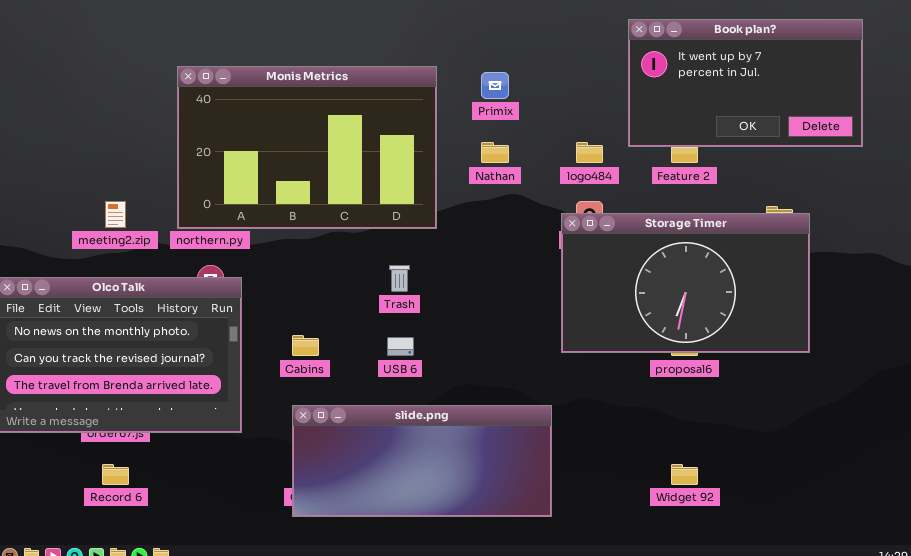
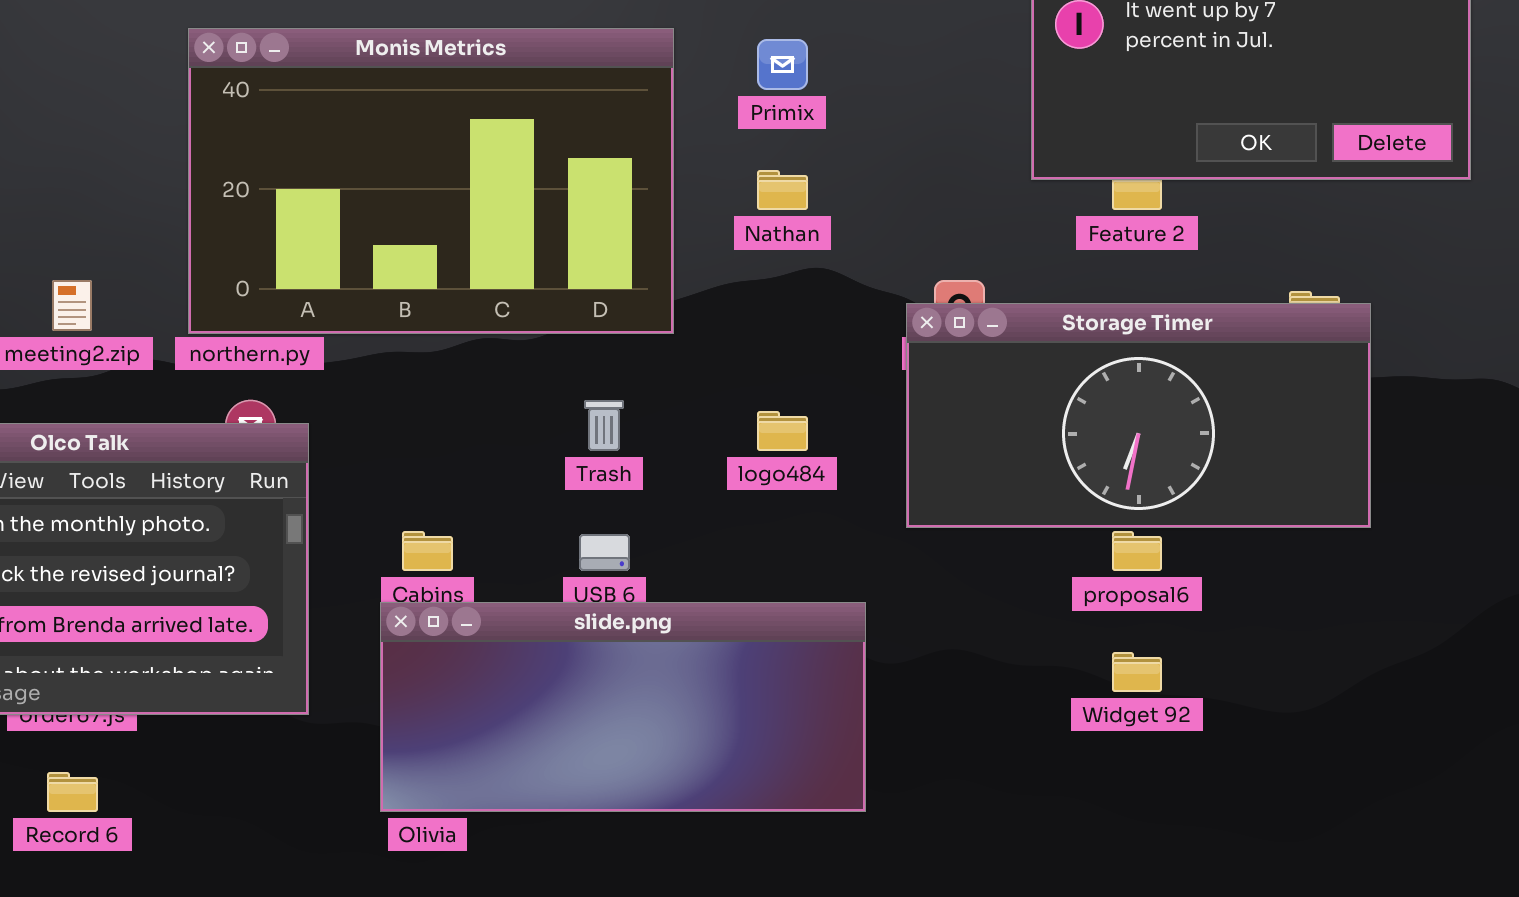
logo484: [576,142,603,163] -> [757,411,808,451], moved
Storage Timer: [561,213,810,353] -> [906,303,1371,528], resized
slide.png: [292,405,552,517] -> [380,602,866,812], moved
Widget 92: [671,464,698,485] -> [1112,652,1162,692], moved

